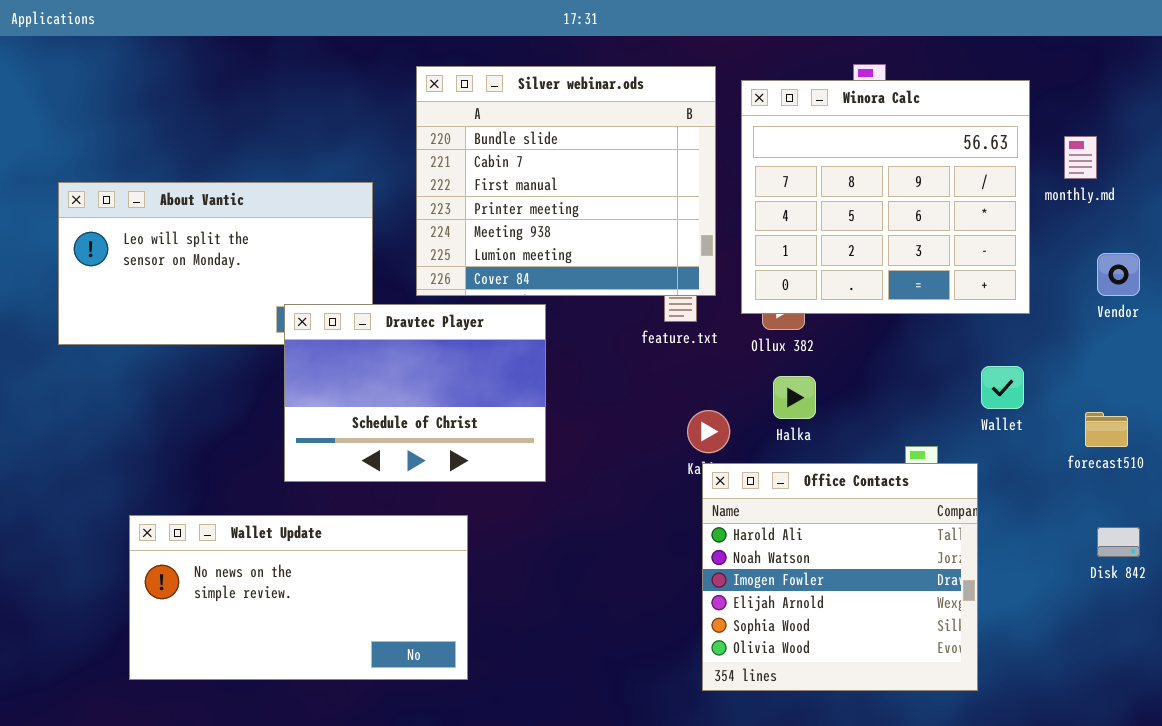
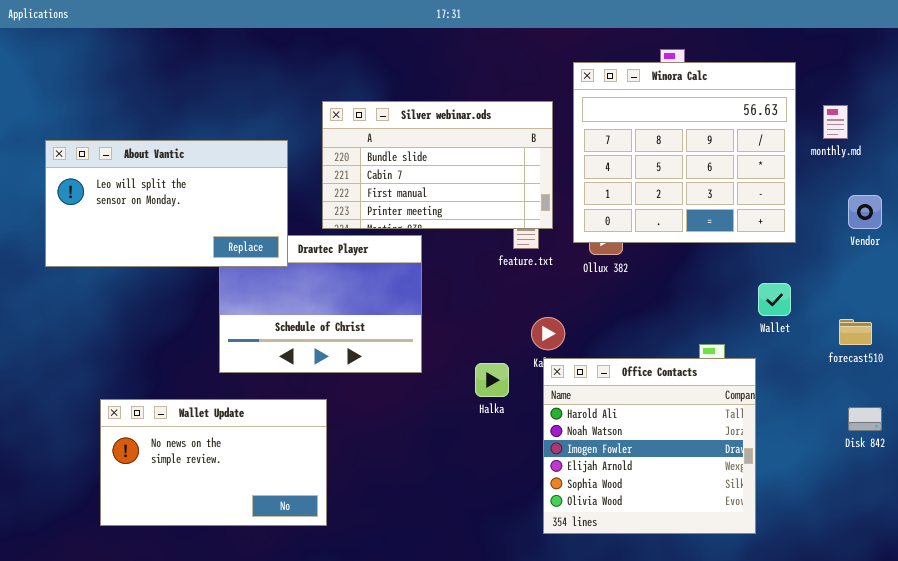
Silver webinar.ods: [416,66,716,296] -> [322,101,553,229], resized
About Vantic: [58,182,373,345] -> [45,140,288,267], raised
Halka: [773,376,816,419] -> [475,363,509,397], moved
Wallet Update: [129,515,468,680] -> [100,399,327,526], resized

